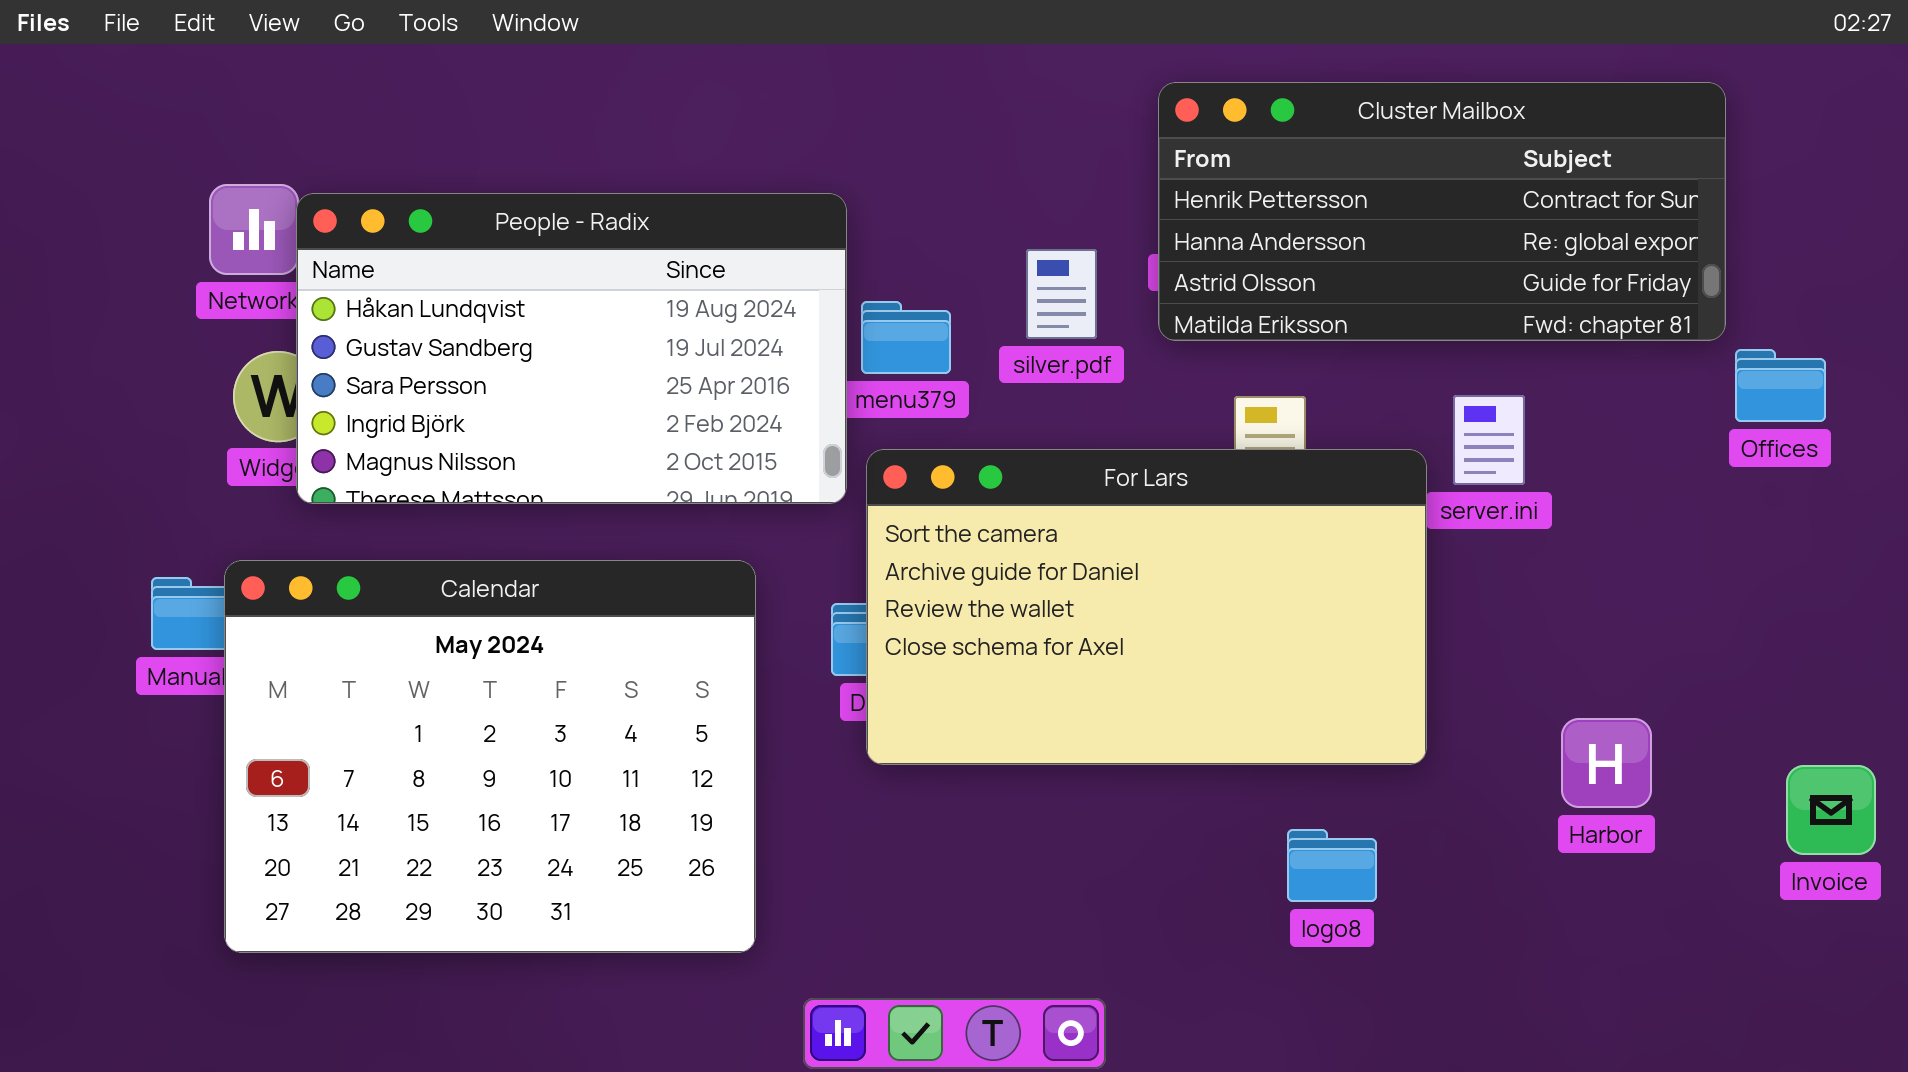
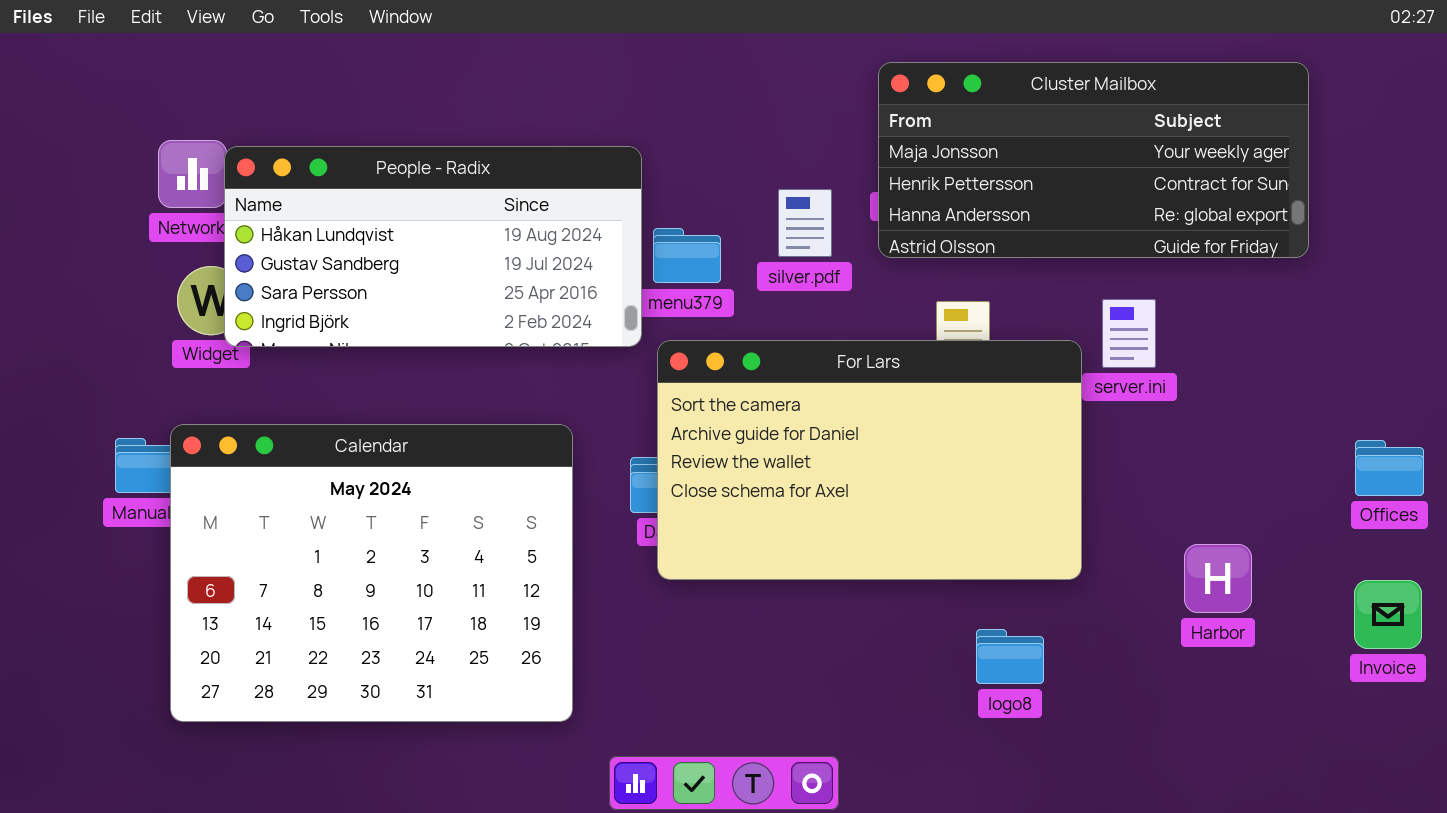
Cluster Mailbox: [1158,82,1726,341] -> [878,62,1309,258], scrolled up 1 row
People - Radix: [296,193,847,504] -> [224,146,642,347], resized
Offices: [1735,349,1826,422] -> [1355,440,1424,496], moved

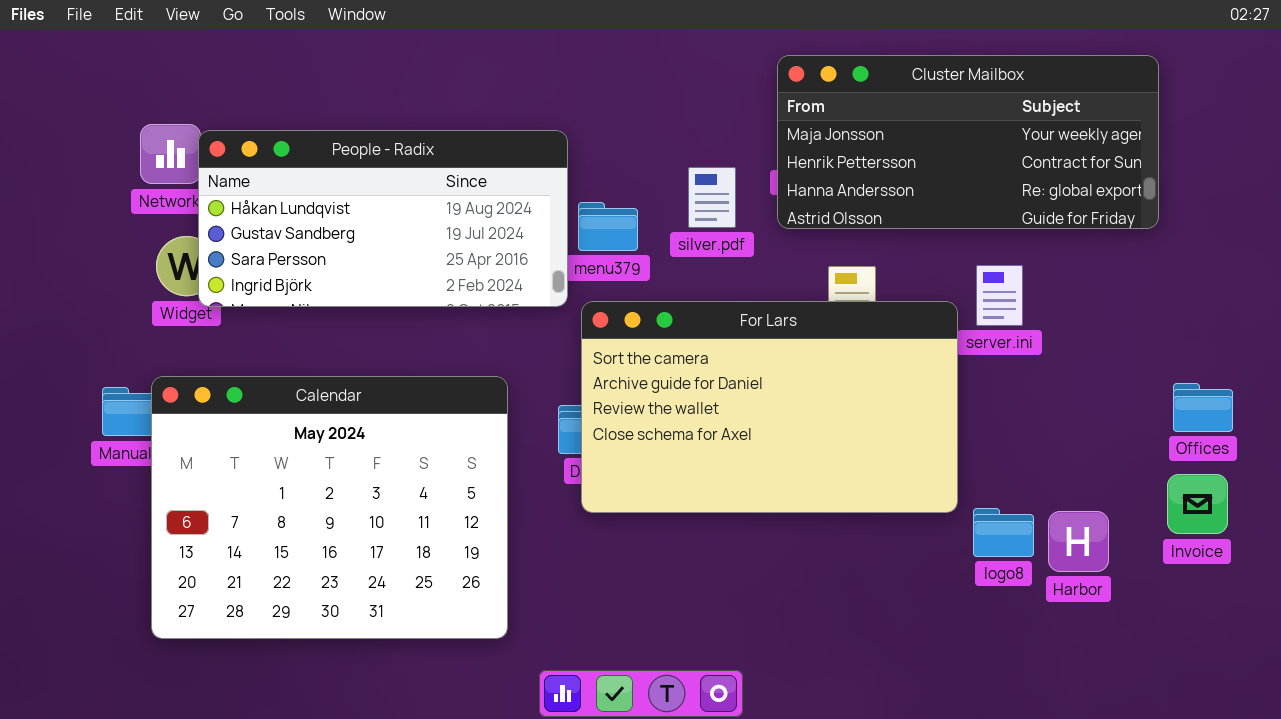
Offices: [1355,440,1424,496] -> [1173,383,1233,432], moved
Harbor: [1184,544,1252,613] -> [1048,511,1109,572], moved
Invoice: [1354,580,1422,649] -> [1167,474,1228,534], moved
logo8: [976,629,1044,684] -> [973,508,1034,557], moved

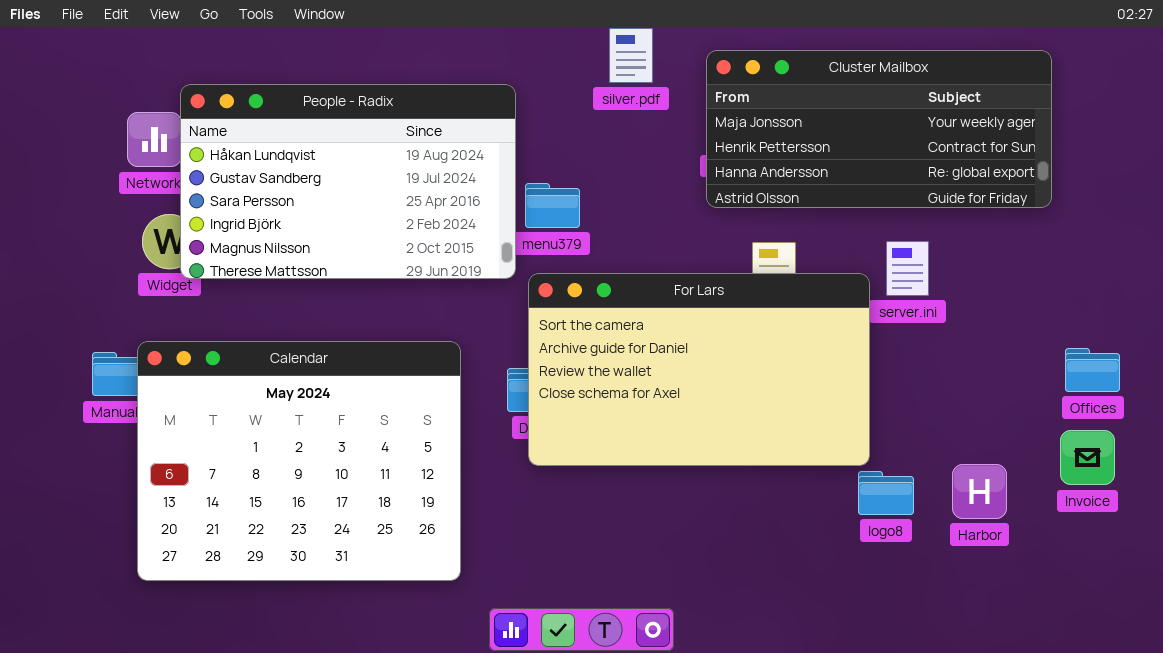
People - Radix: [198,130,568,307] -> [180,84,516,279], resized
silver.pdf: [688,167,736,228] -> [609,28,653,83], moved
logo8: [973,508,1034,557] -> [858,471,914,515], moved

